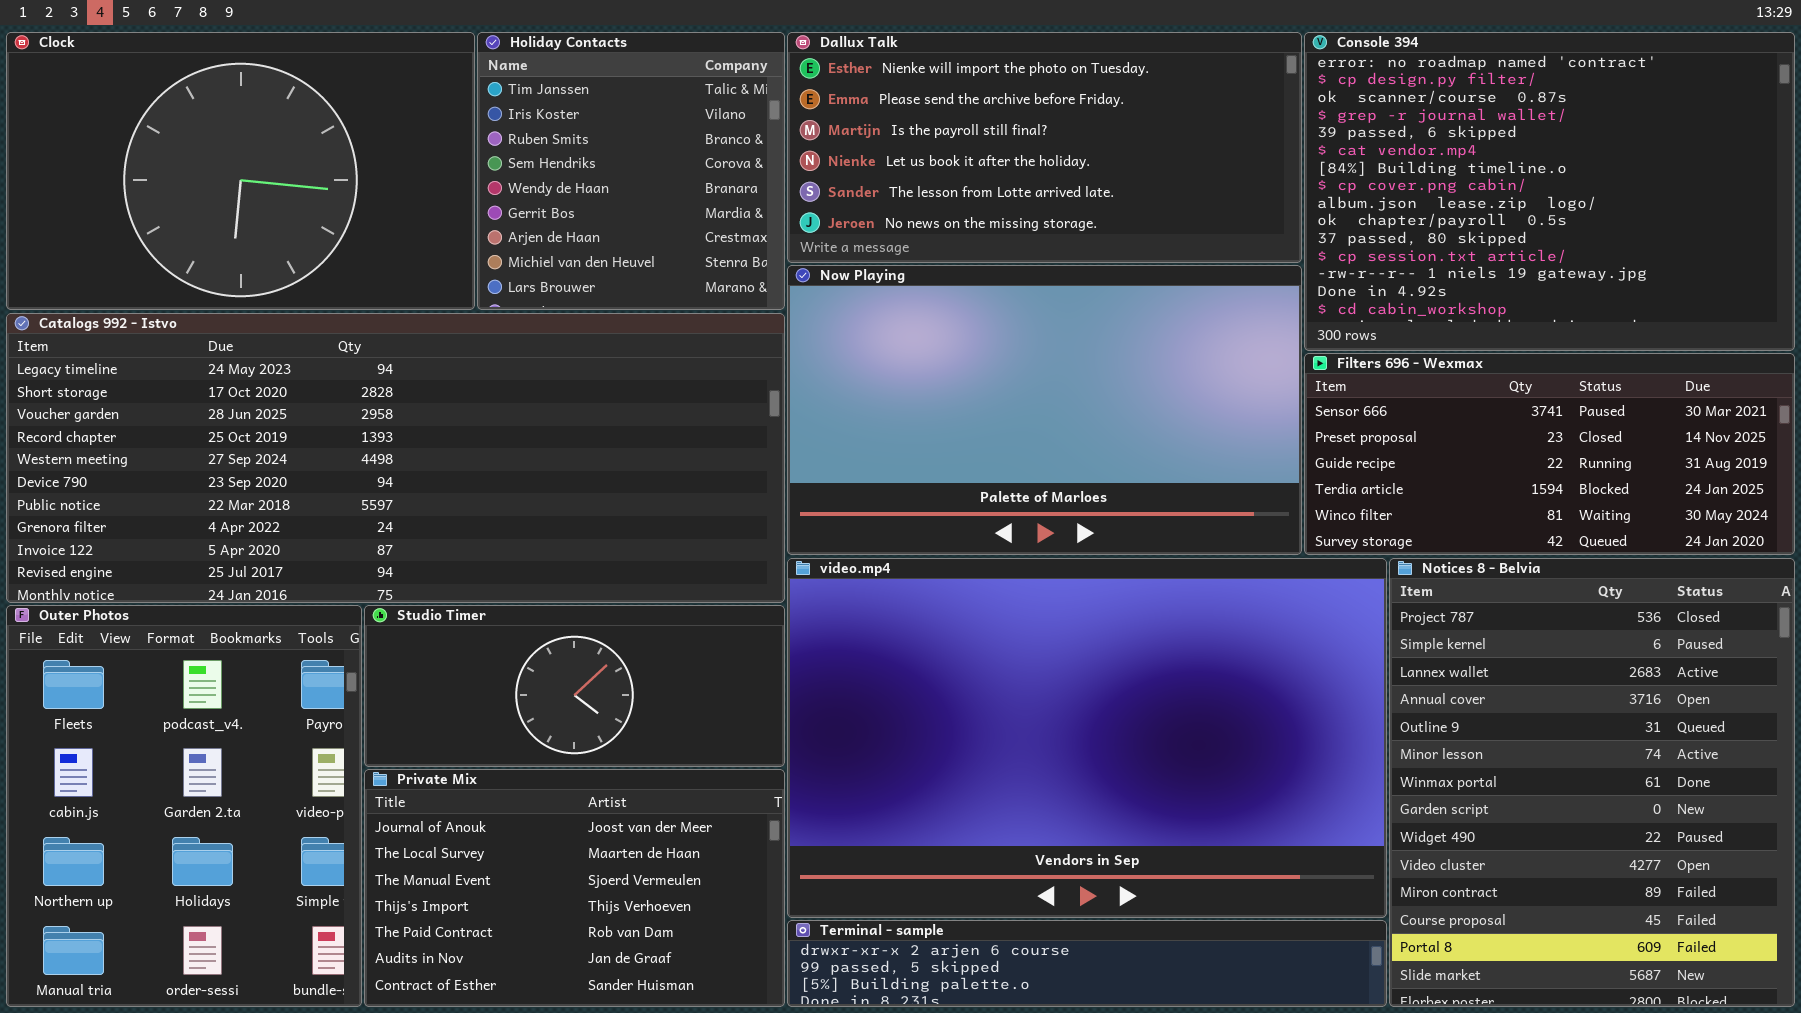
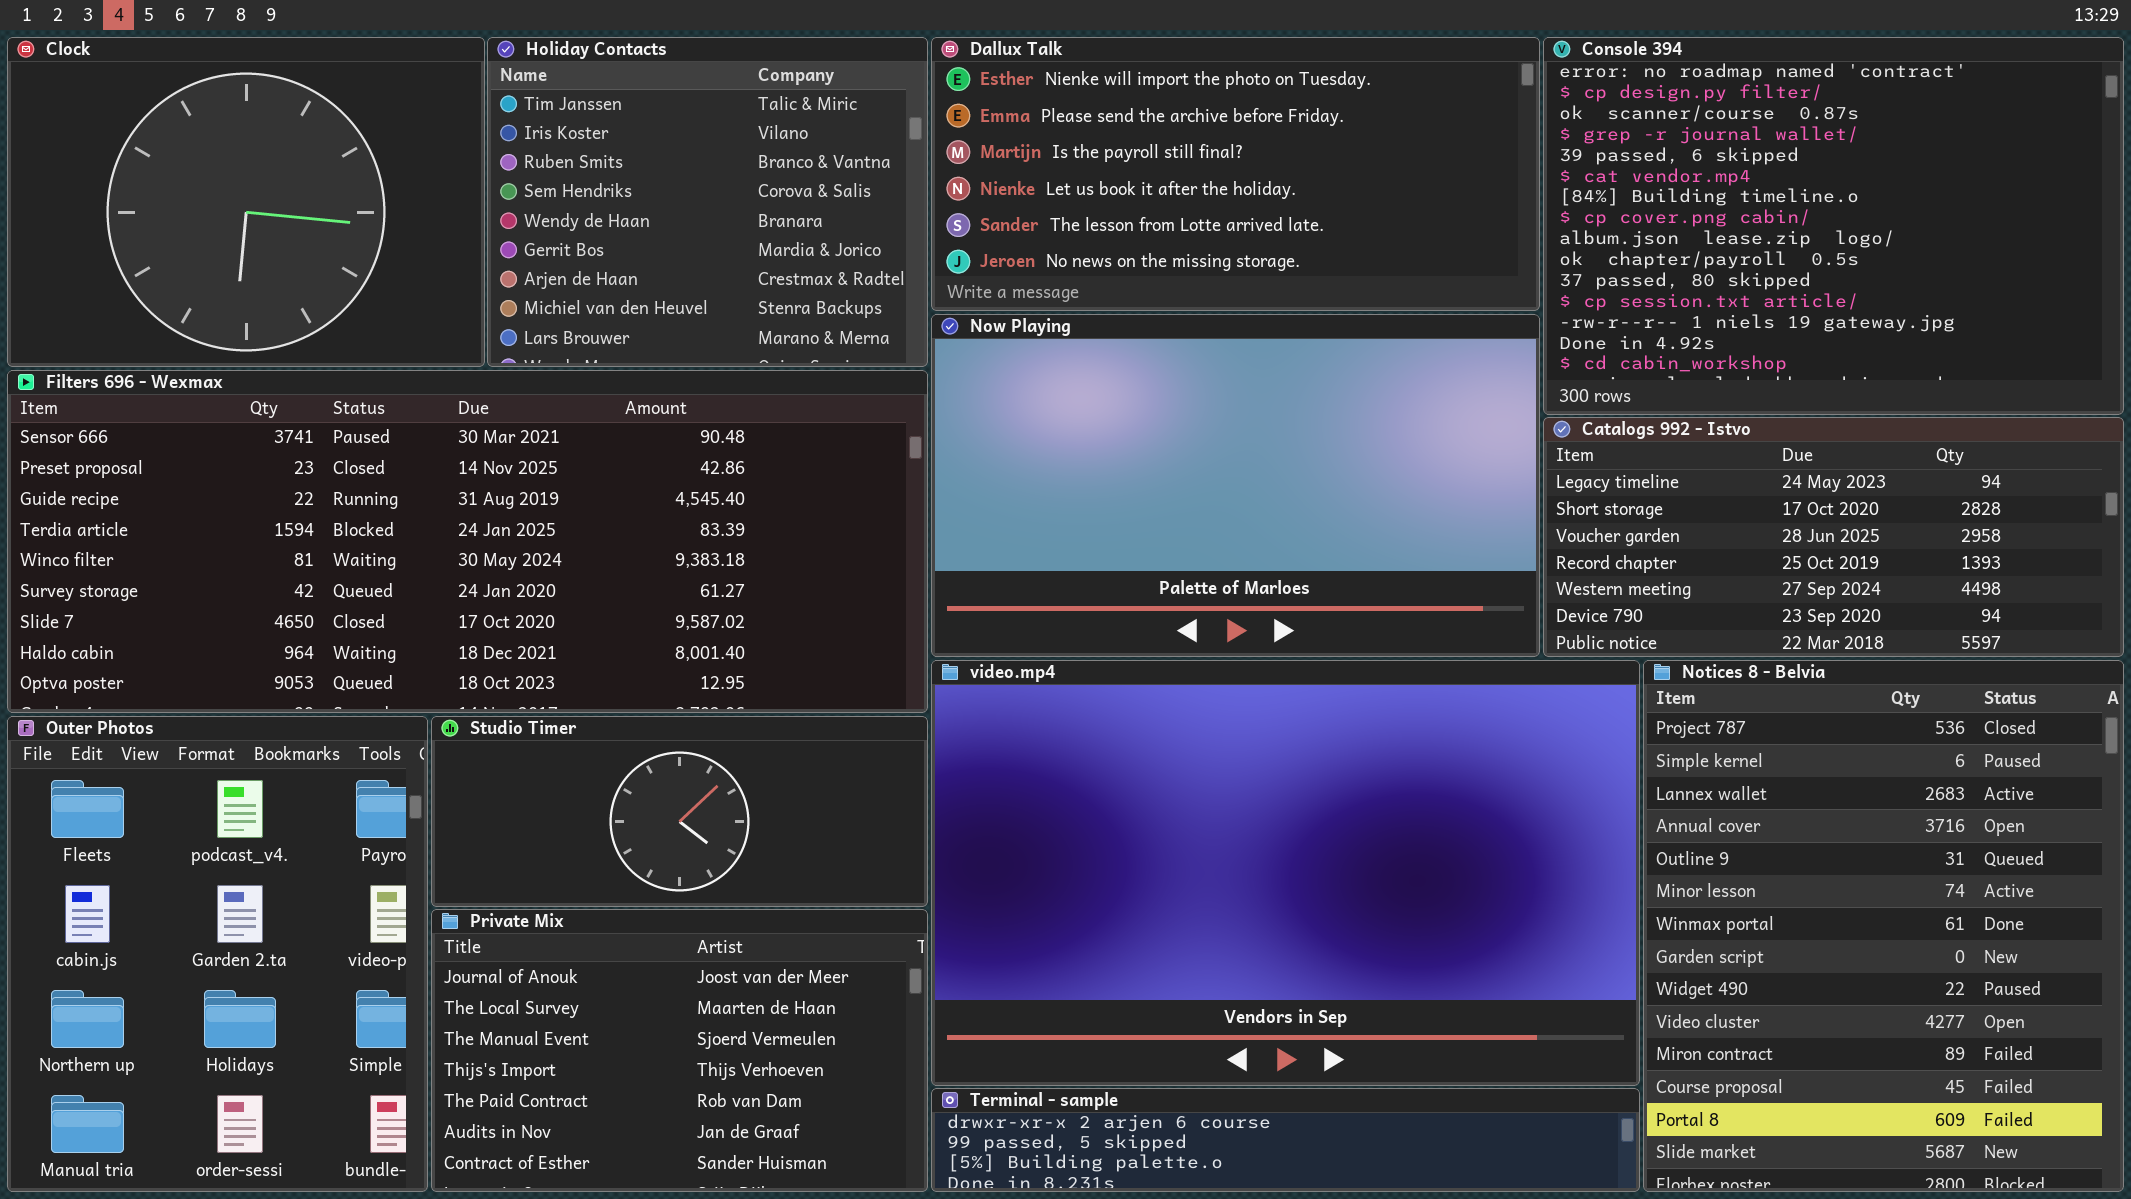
Clock: [6,32,475,310] -> [7,37,485,367], resized
Holiday Contacts: [477,32,785,310] -> [487,37,928,367], resized
Catalogs 992 - Istvo: [6,313,785,603] -> [1543,417,2124,657], moved, resized
Filters 696 - Wexmax: [1304,353,1795,555] -> [7,370,928,713], moved, resized

